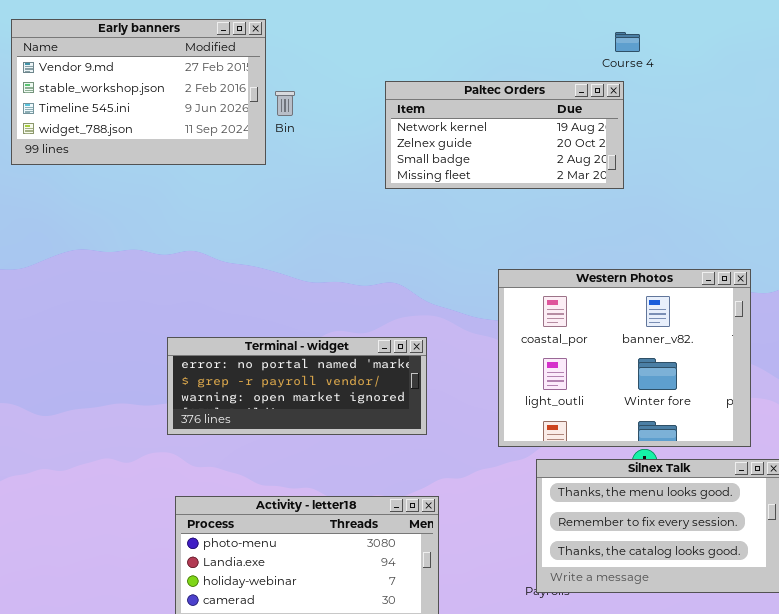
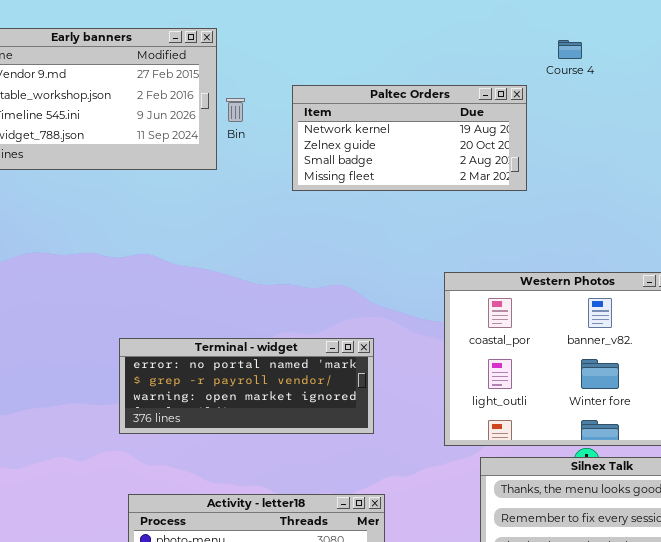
Paltec Orders: [385,81,624,189] -> [292,85,527,191], moved

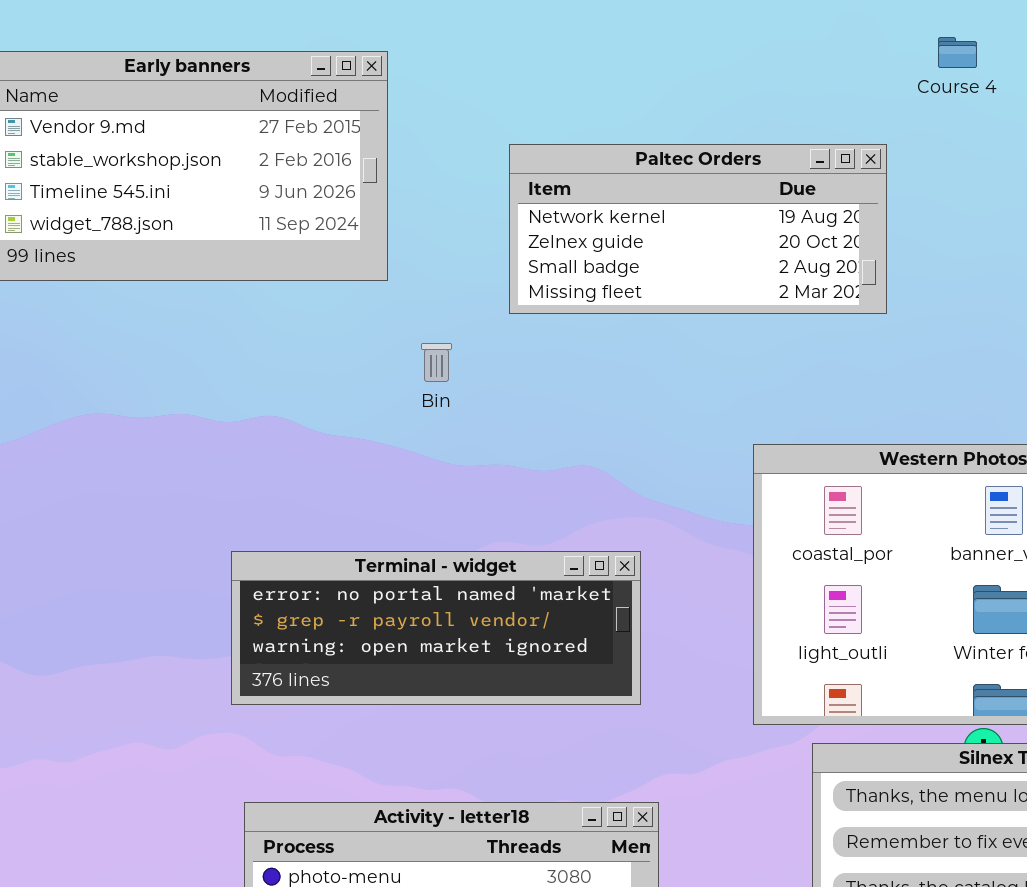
Course 4: [558,40,582,59] -> [938,37,977,68], moved
Bin: [226,98,245,122] -> [421,343,452,382], moved

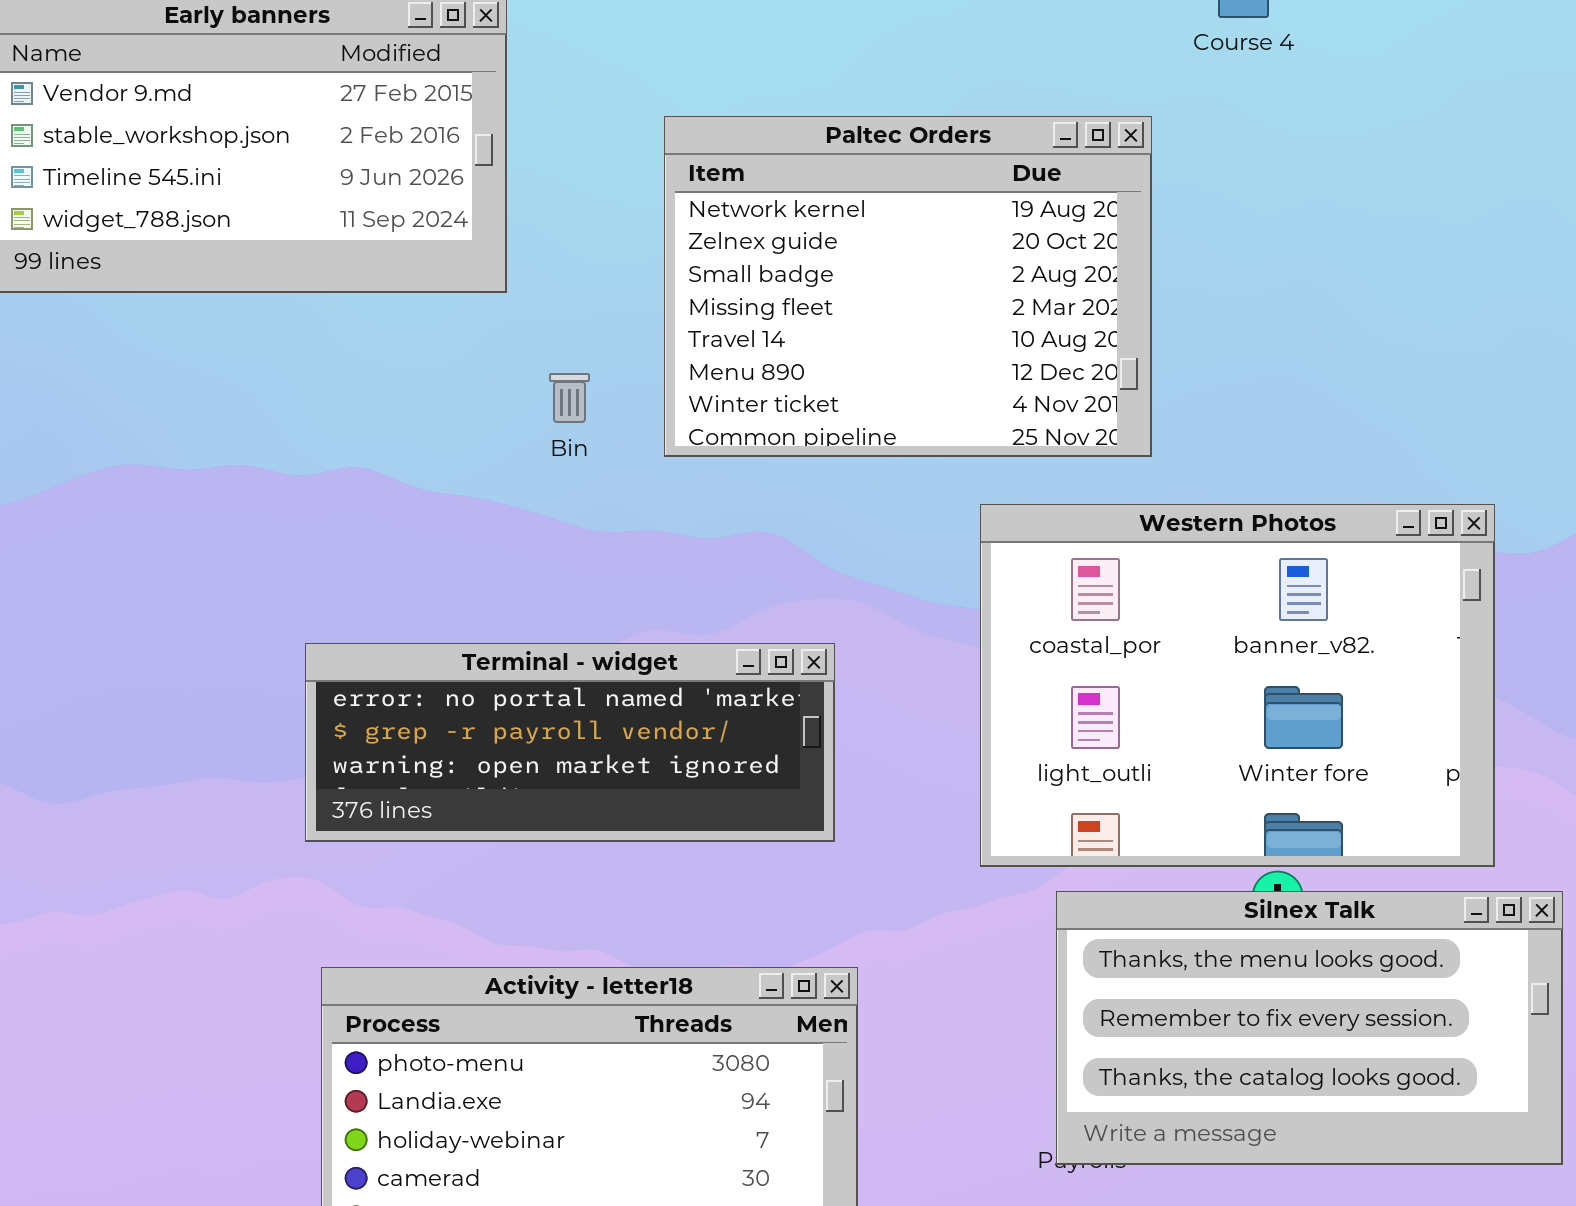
Paltec Orders: [509,144,887,314] -> [664,116,1152,457], resized

